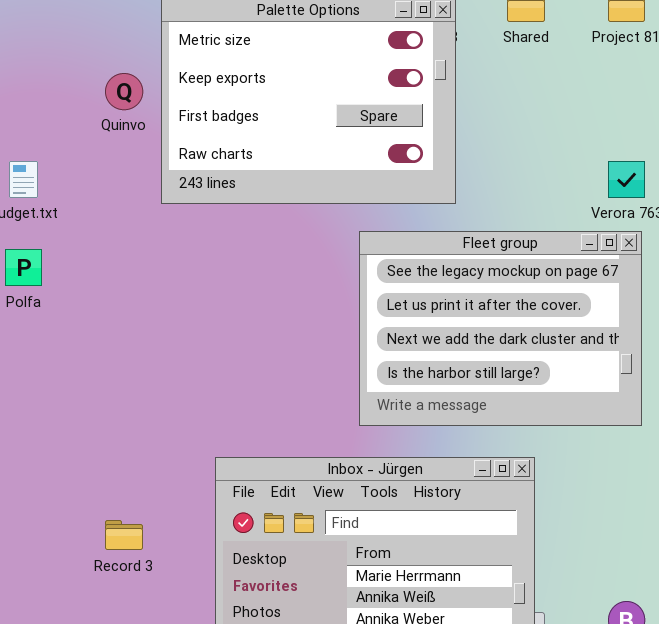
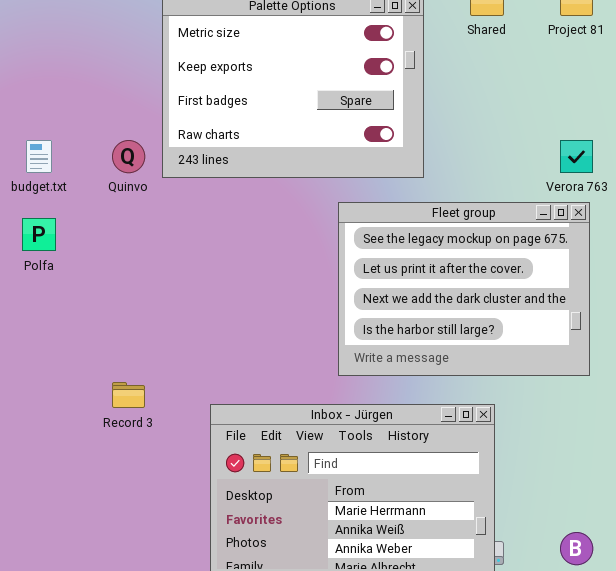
Quinvo: [105,73,143,110] -> [112,140,145,173], moved
Record 3: [105,520,143,550] -> [112,382,145,408], moved

